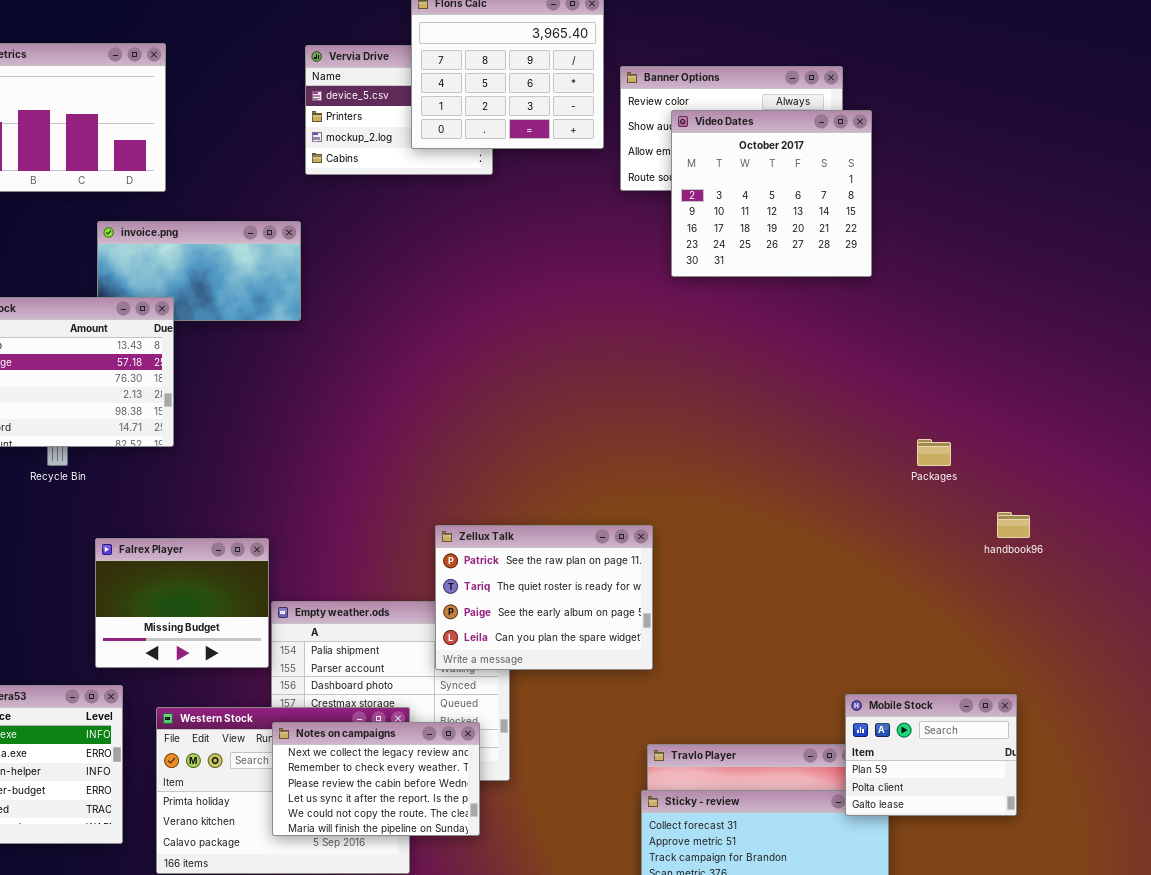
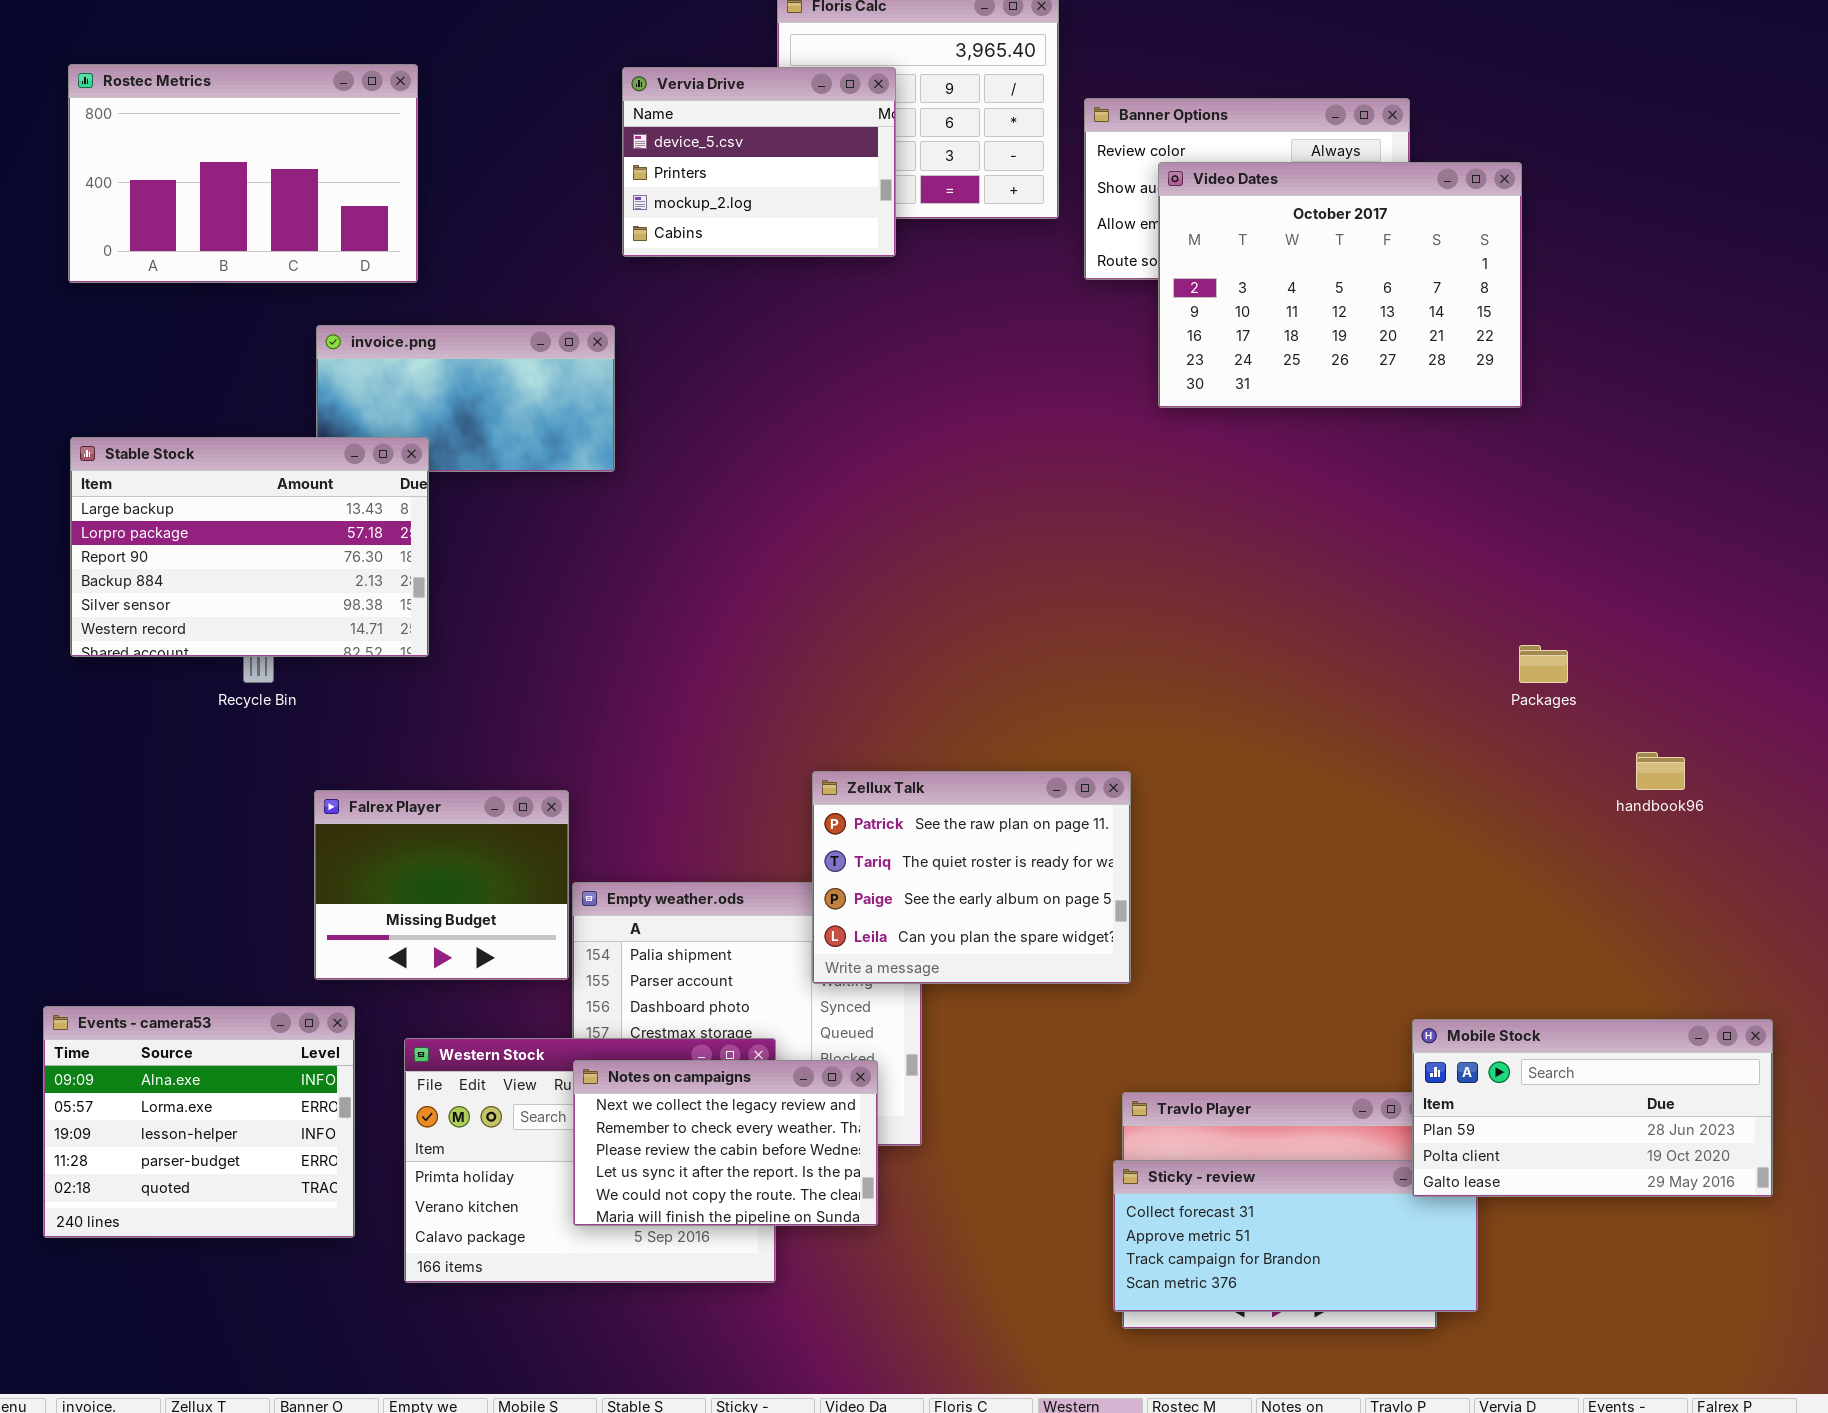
Vervia Drive: [305,45,493,175] -> [622,67,896,257], raised
Video Dates: [671,110,872,277] -> [1158,162,1522,408], resized
Mobile Stock: [845,694,1017,816] -> [1412,1019,1773,1197], resized

